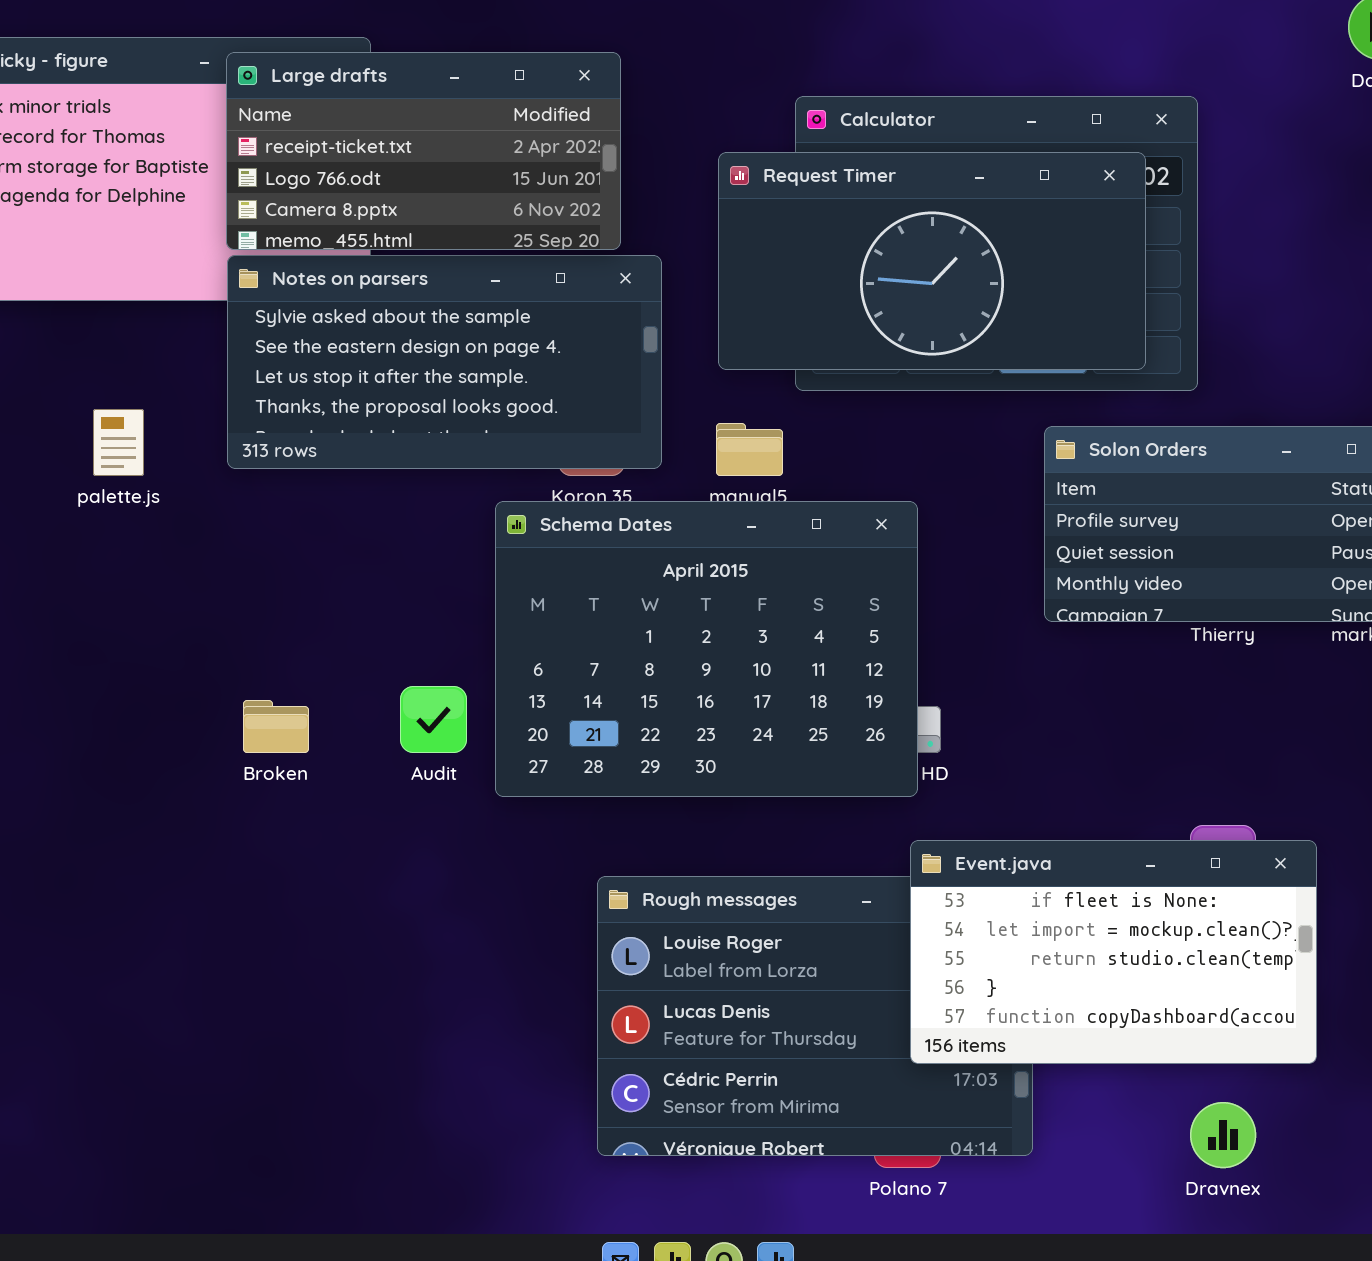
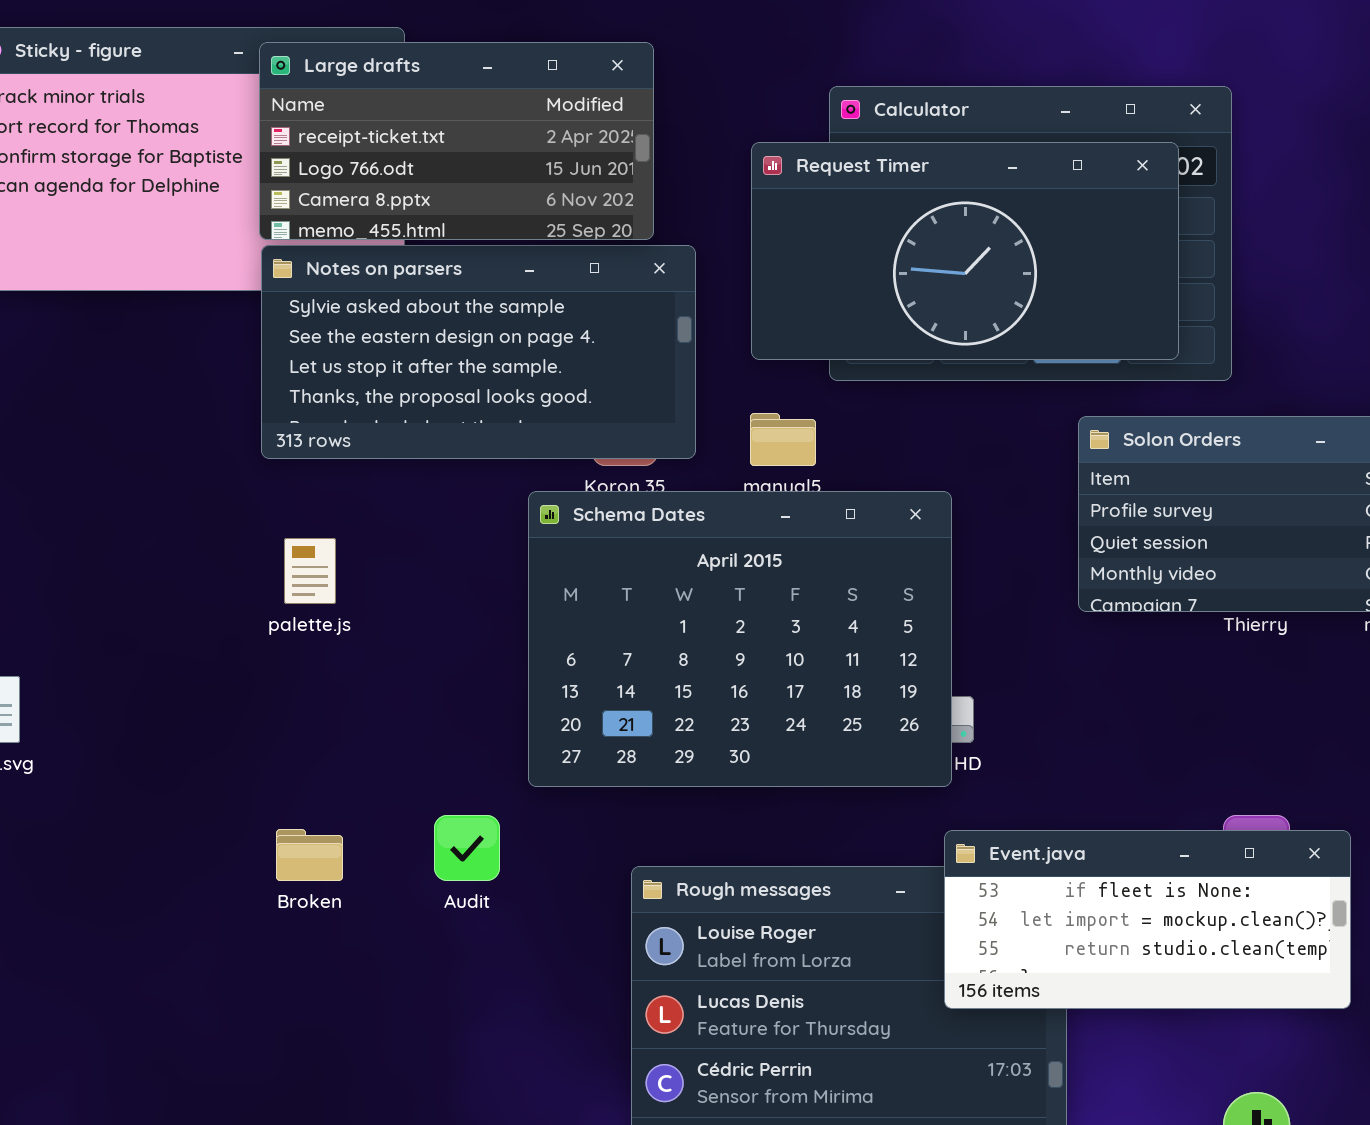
palette.js: [93,409,144,476] -> [284,538,336,604], moved
Audit: [400,686,467,753] -> [434,815,500,881], moved
Broken: [243,700,309,753] -> [276,829,343,881], moved
Event.java: [910,840,1317,1064] -> [944,830,1351,1009], resized

